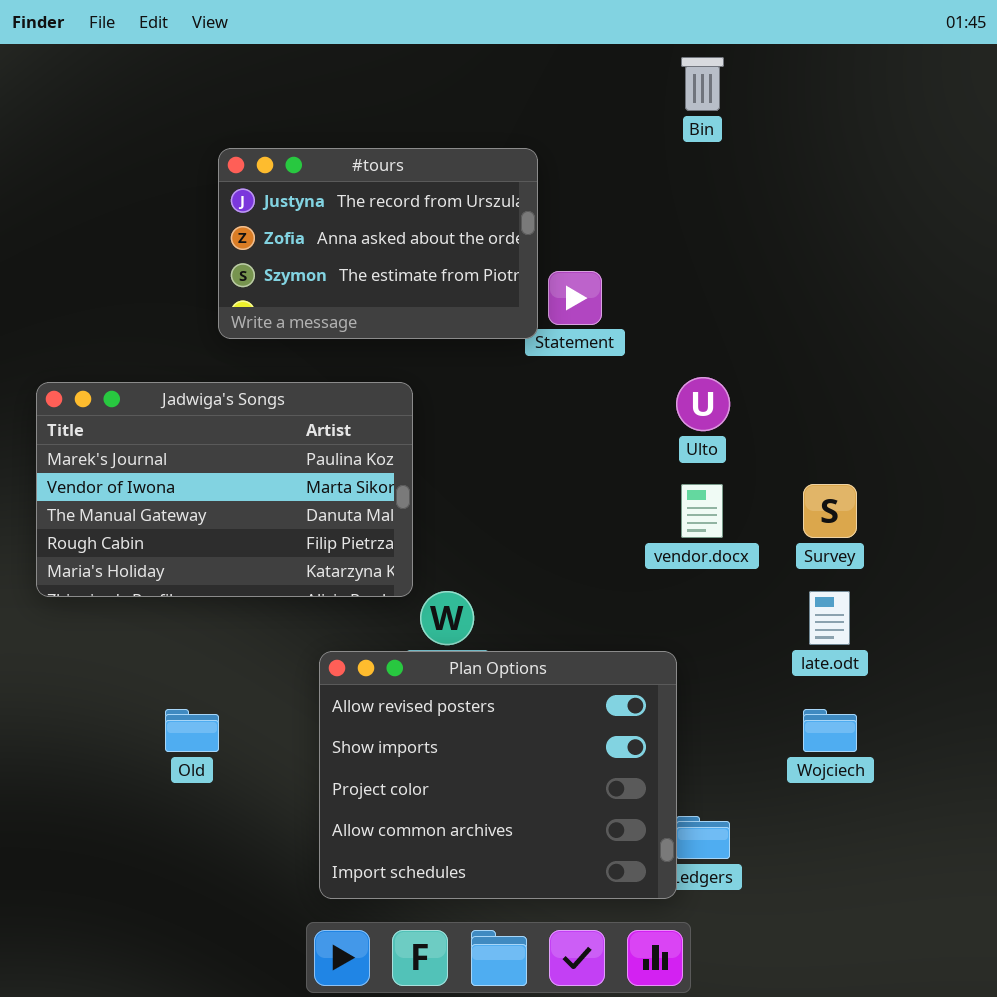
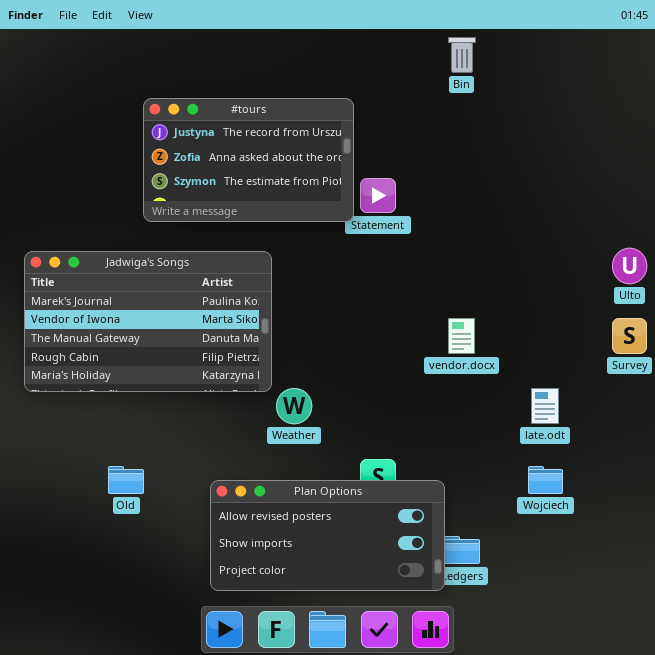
Ulto: [676,377,730,431] -> [612,248,647,284], moved
Survey: [803,484,857,538] -> [612,318,647,354], moved
Plan Options: [319,651,677,899] -> [210,480,445,591], resized

